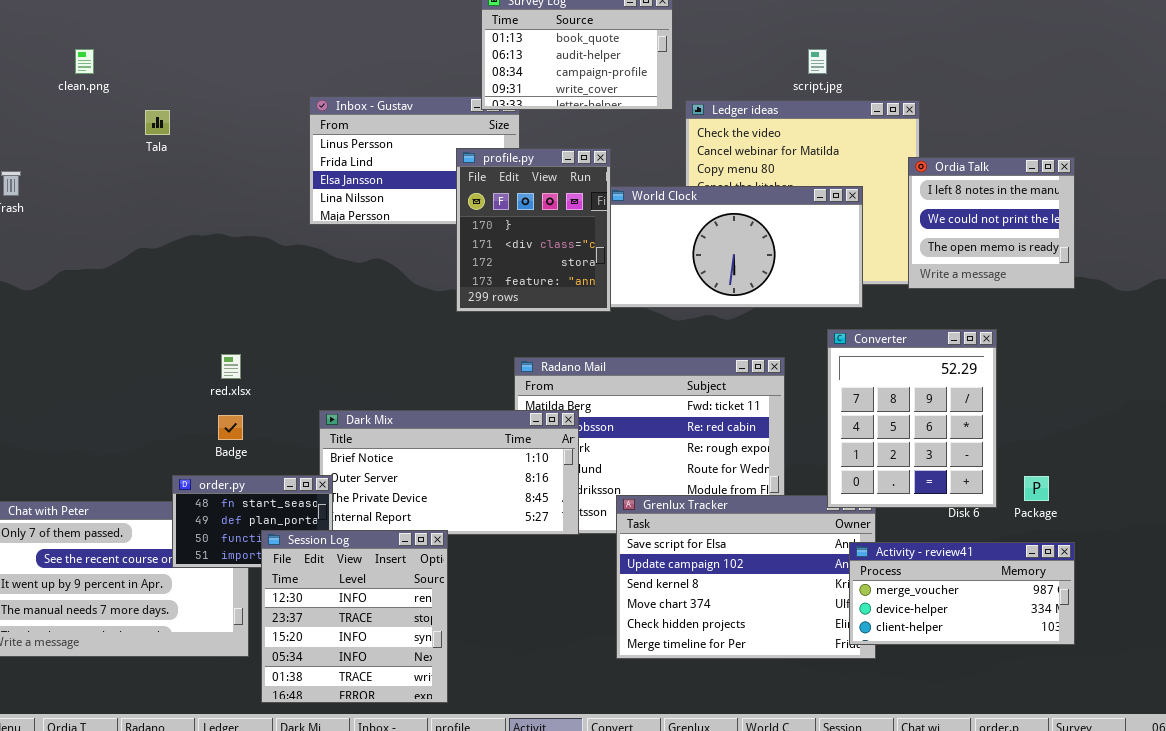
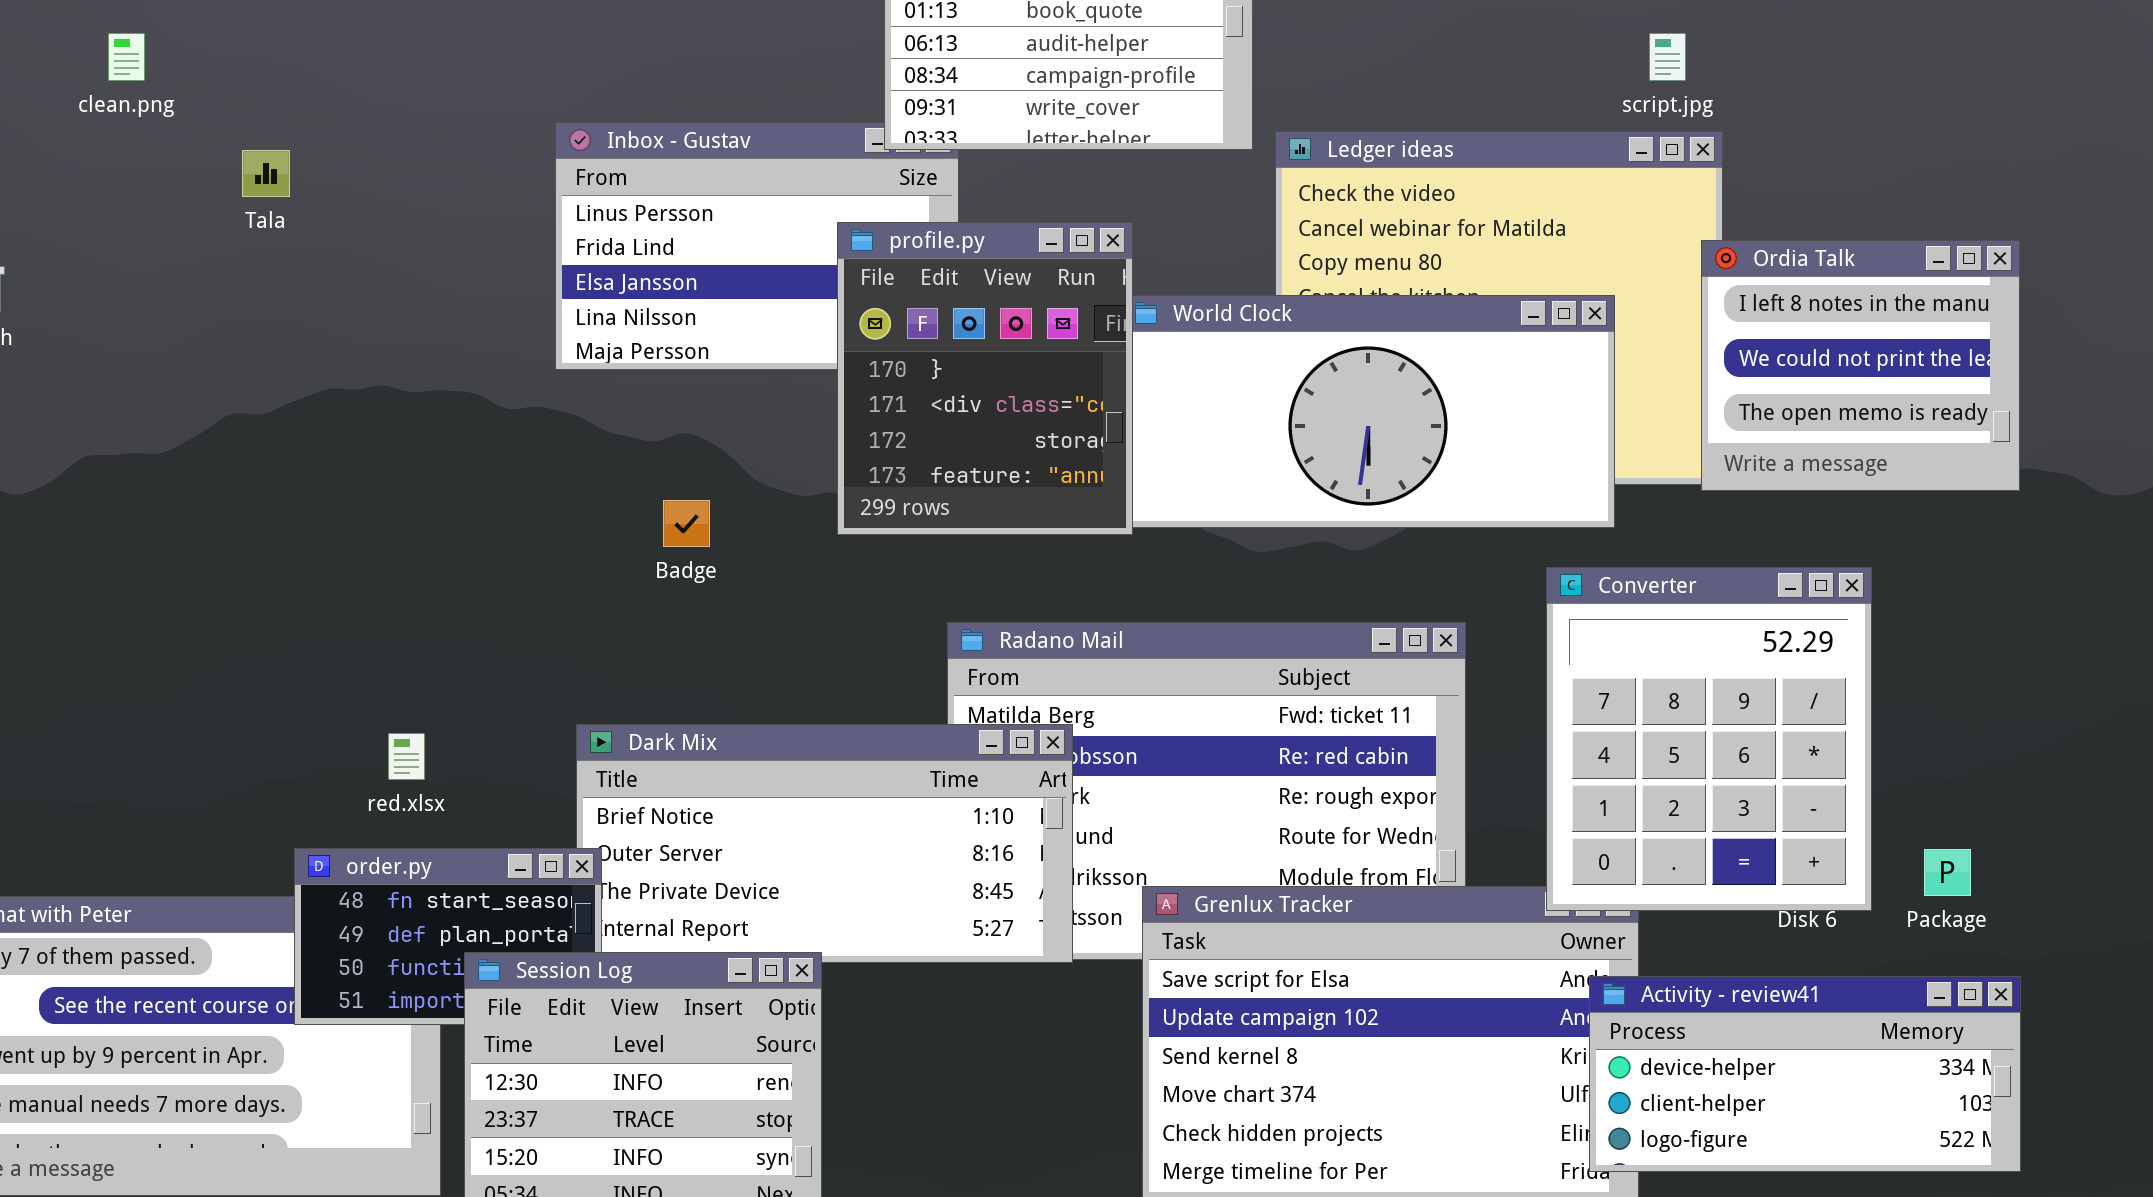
script.jpg: [808,49,827,74] -> [1649,33,1686,81], moved
red.xlsx: [221,354,241,379] -> [388,733,425,780], moved
Badge: [218,415,243,440] -> [663,500,710,547], moved
Activity - review41: [849,542,1075,645] -> [1589,976,2021,1172], scrolled down 1 row

